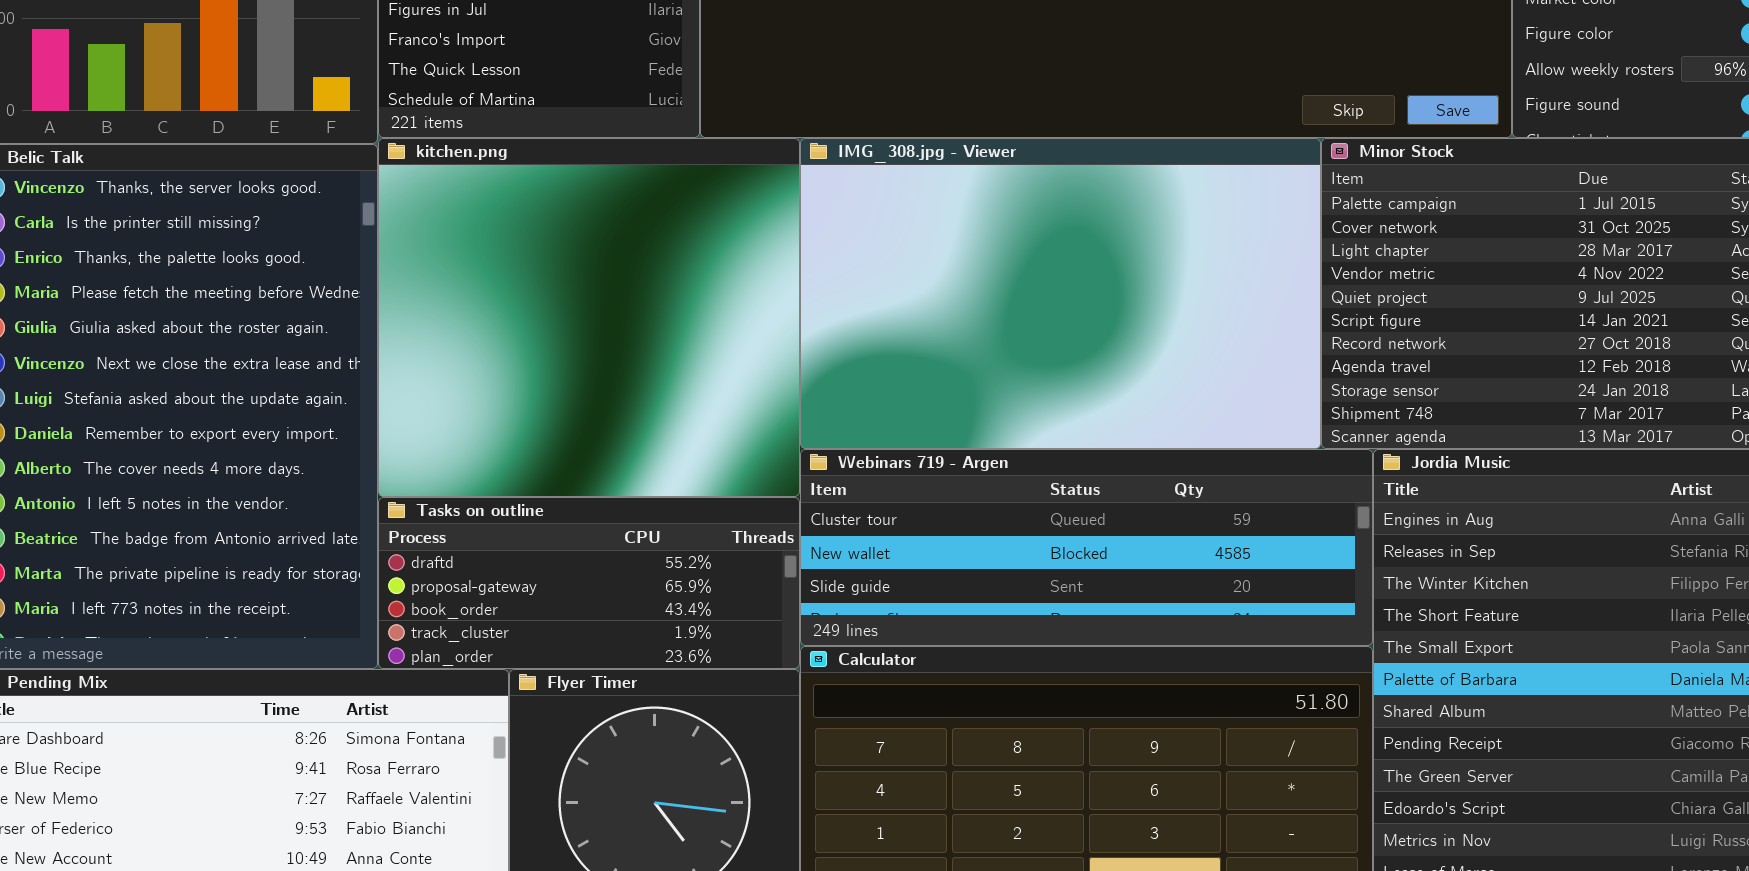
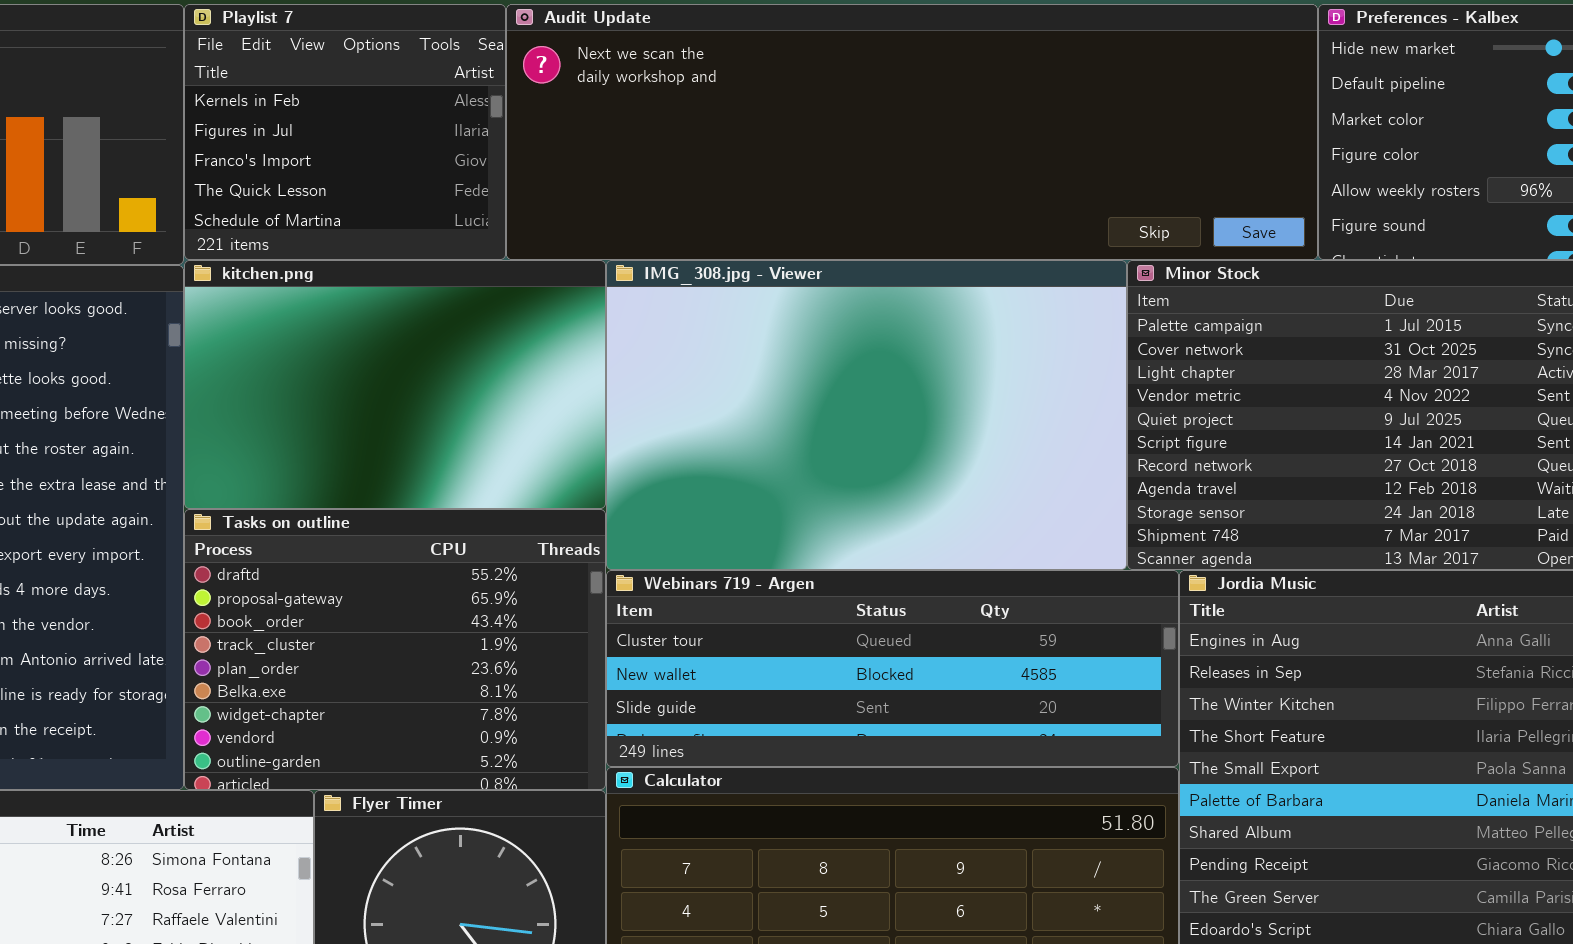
kitchen.png: [378,138,800,497] -> [184,260,606,509], resized
Tasks on outline: [378,497,800,669] -> [184,509,606,790], resized

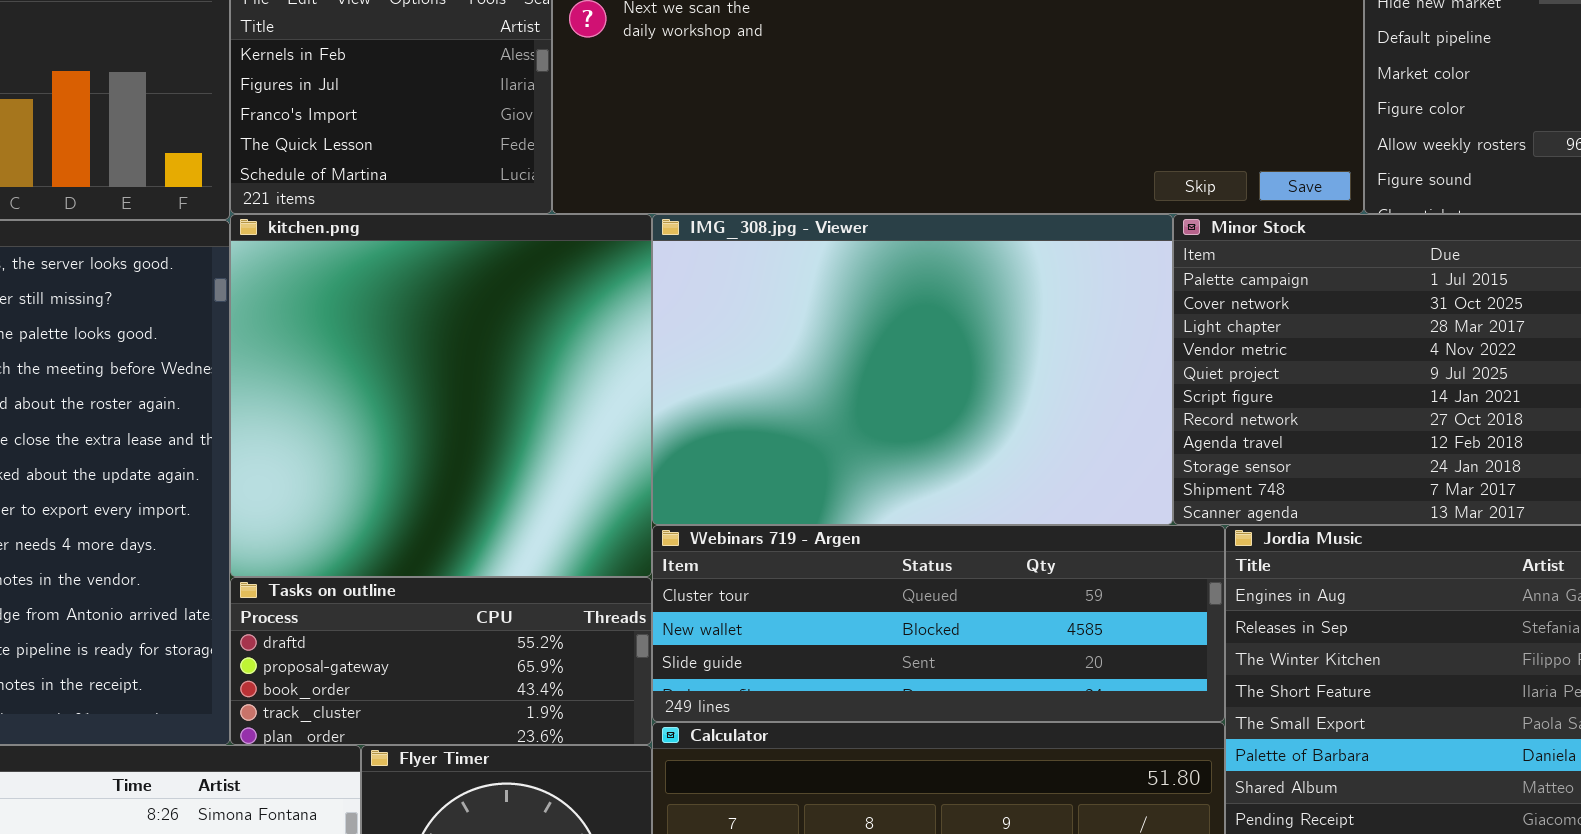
kitchen.png: [184,260,606,509] -> [230,214,652,577], resized
Tasks on outline: [184,509,606,790] -> [230,577,652,745], resized

